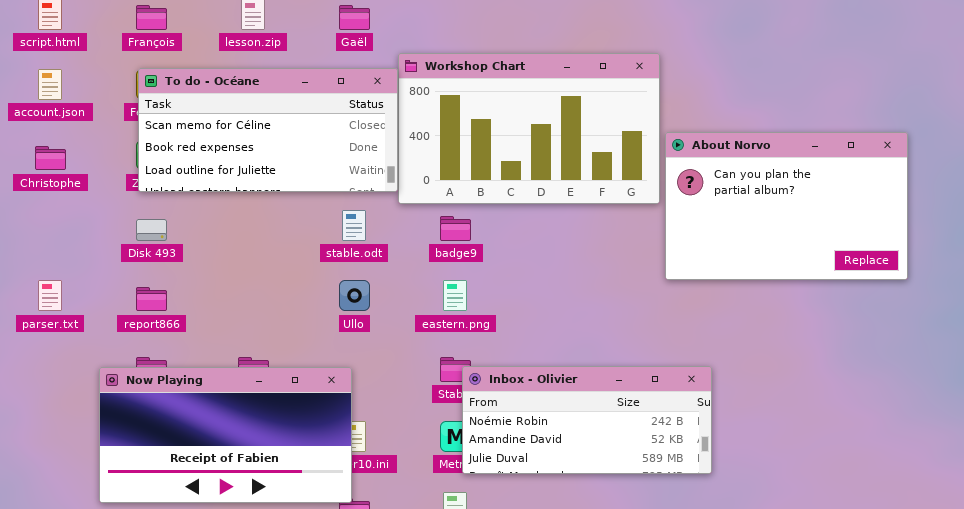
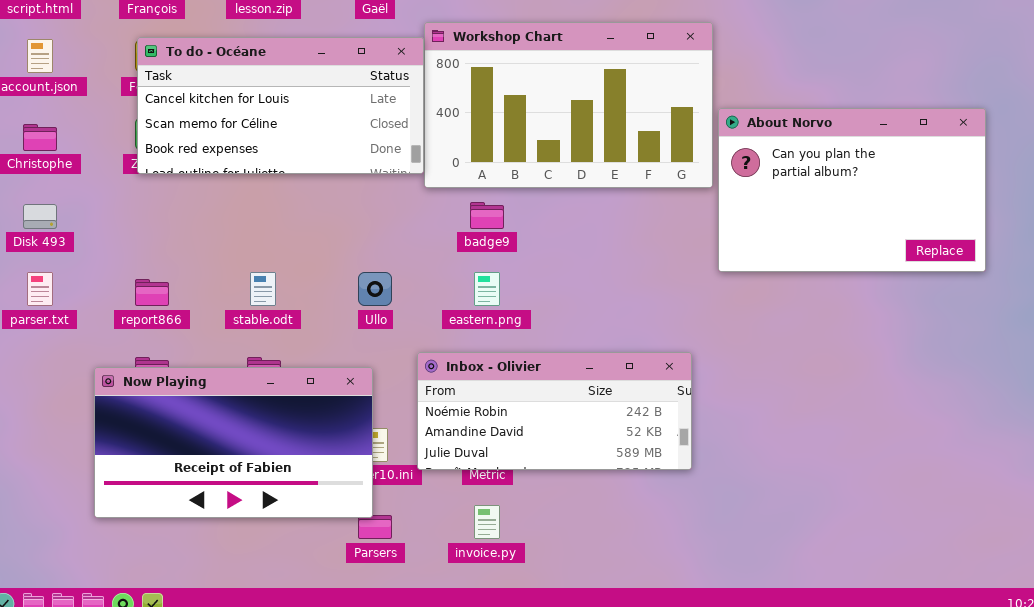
To do - Océane: [138,68,398,192] -> [137,37,424,174], scrolled up 1 row
stable.odt: [342,210,366,241] -> [250,272,276,306], moved
Disk 493: [136,219,167,241] -> [23,204,57,229], moved
Inbox - Olivier: [462,366,712,474] -> [417,352,692,470], moved

